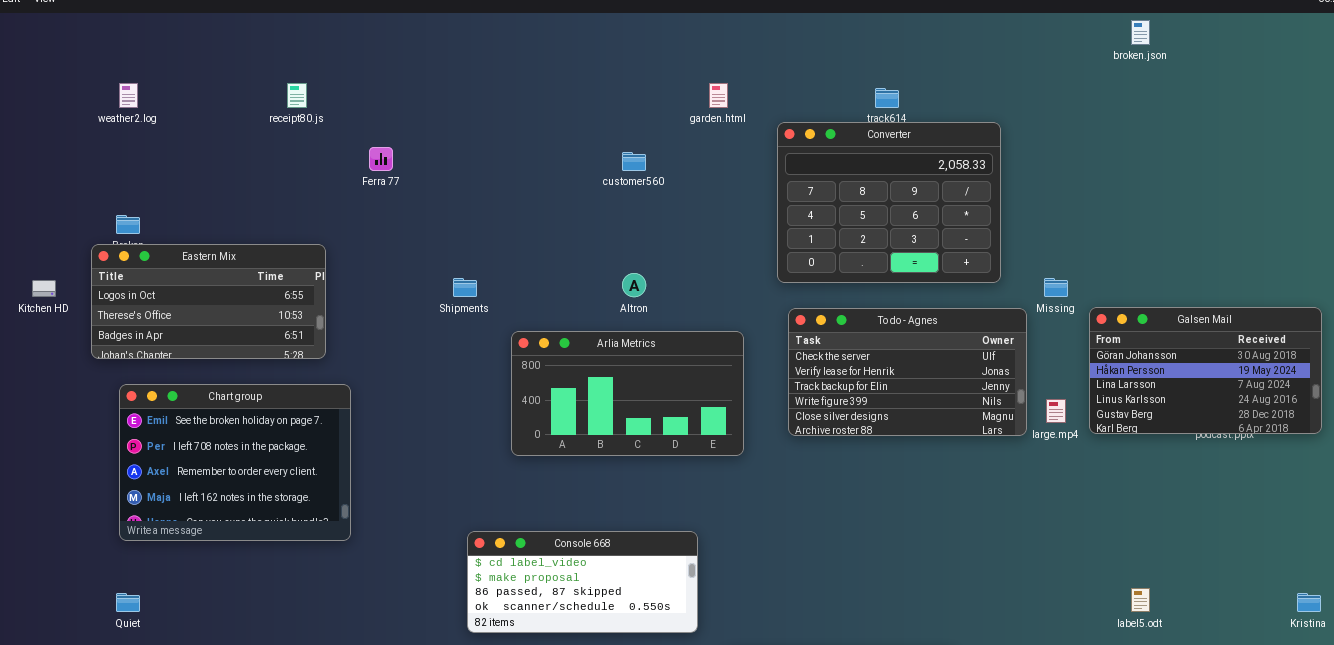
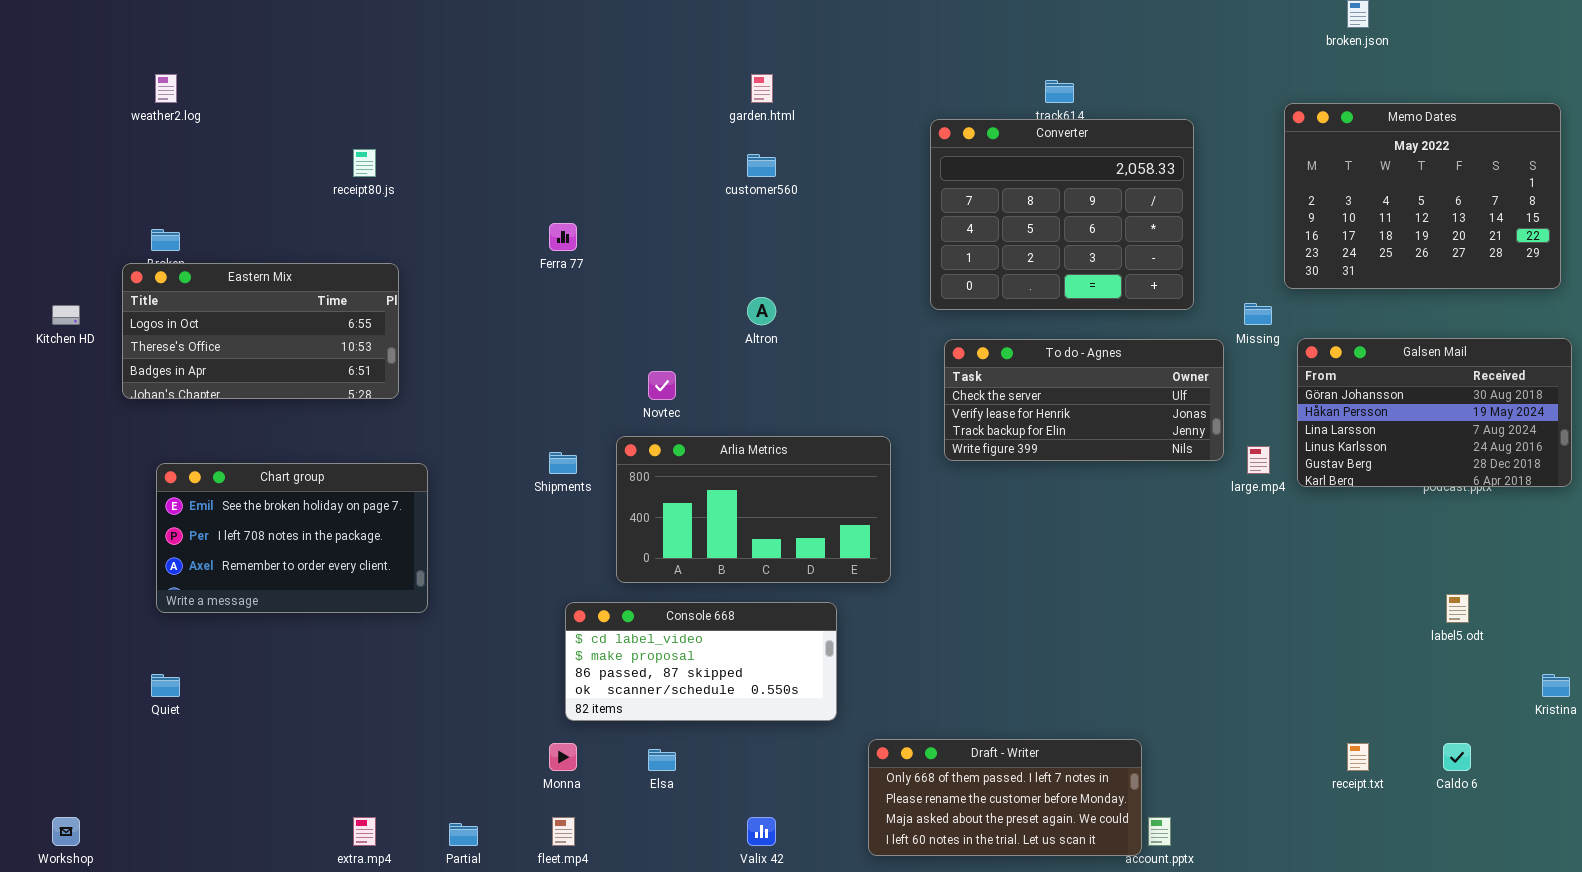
receipt80.js: [287,83,307,108] -> [353,149,376,177], moved
garden.html: [709,83,728,108] -> [751,74,773,103], moved
Memo Dates: none -> [1284,103,1561,289], opened
Ferra 77: [369,147,393,171] -> [549,223,577,251], moved
Shipments: [453,278,477,297] -> [549,452,577,474], moved
To do - Agnes: [788,308,1027,436] -> [944,339,1224,461], resized
Arlia Metrics: [511,331,744,456] -> [616,436,891,583], moved
Chart group: [119,384,351,541] -> [156,463,428,613], resized
label5.odt: [1131,588,1150,612] -> [1446,594,1469,623], moved

